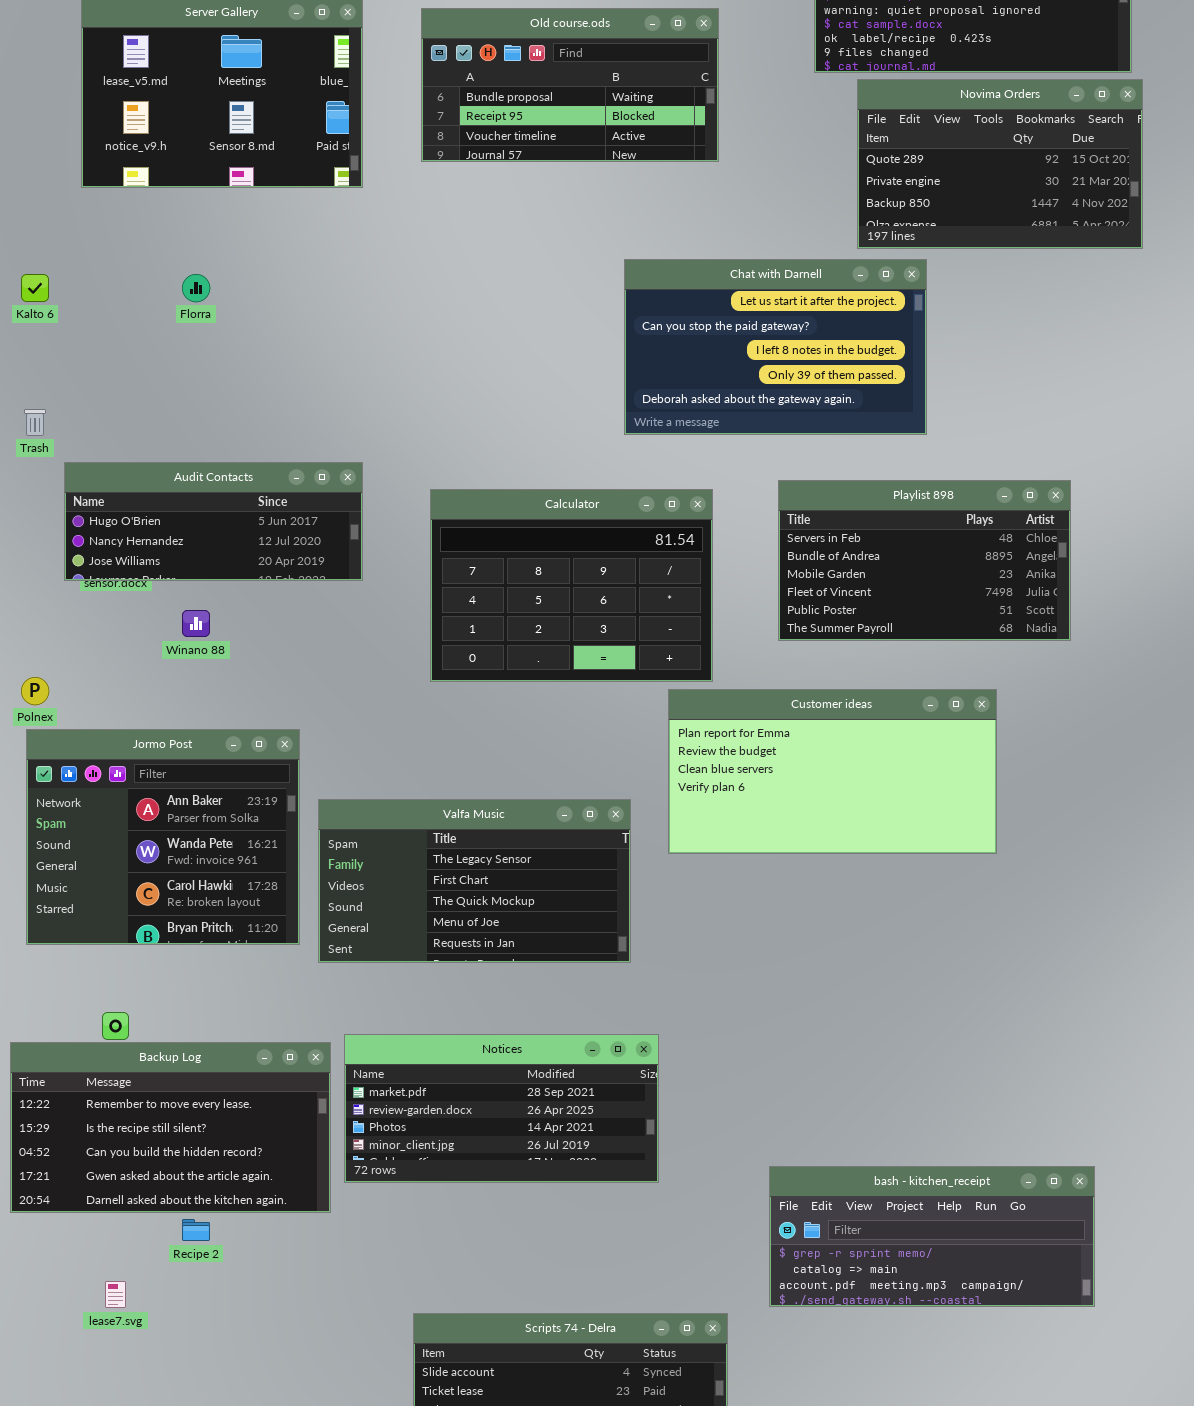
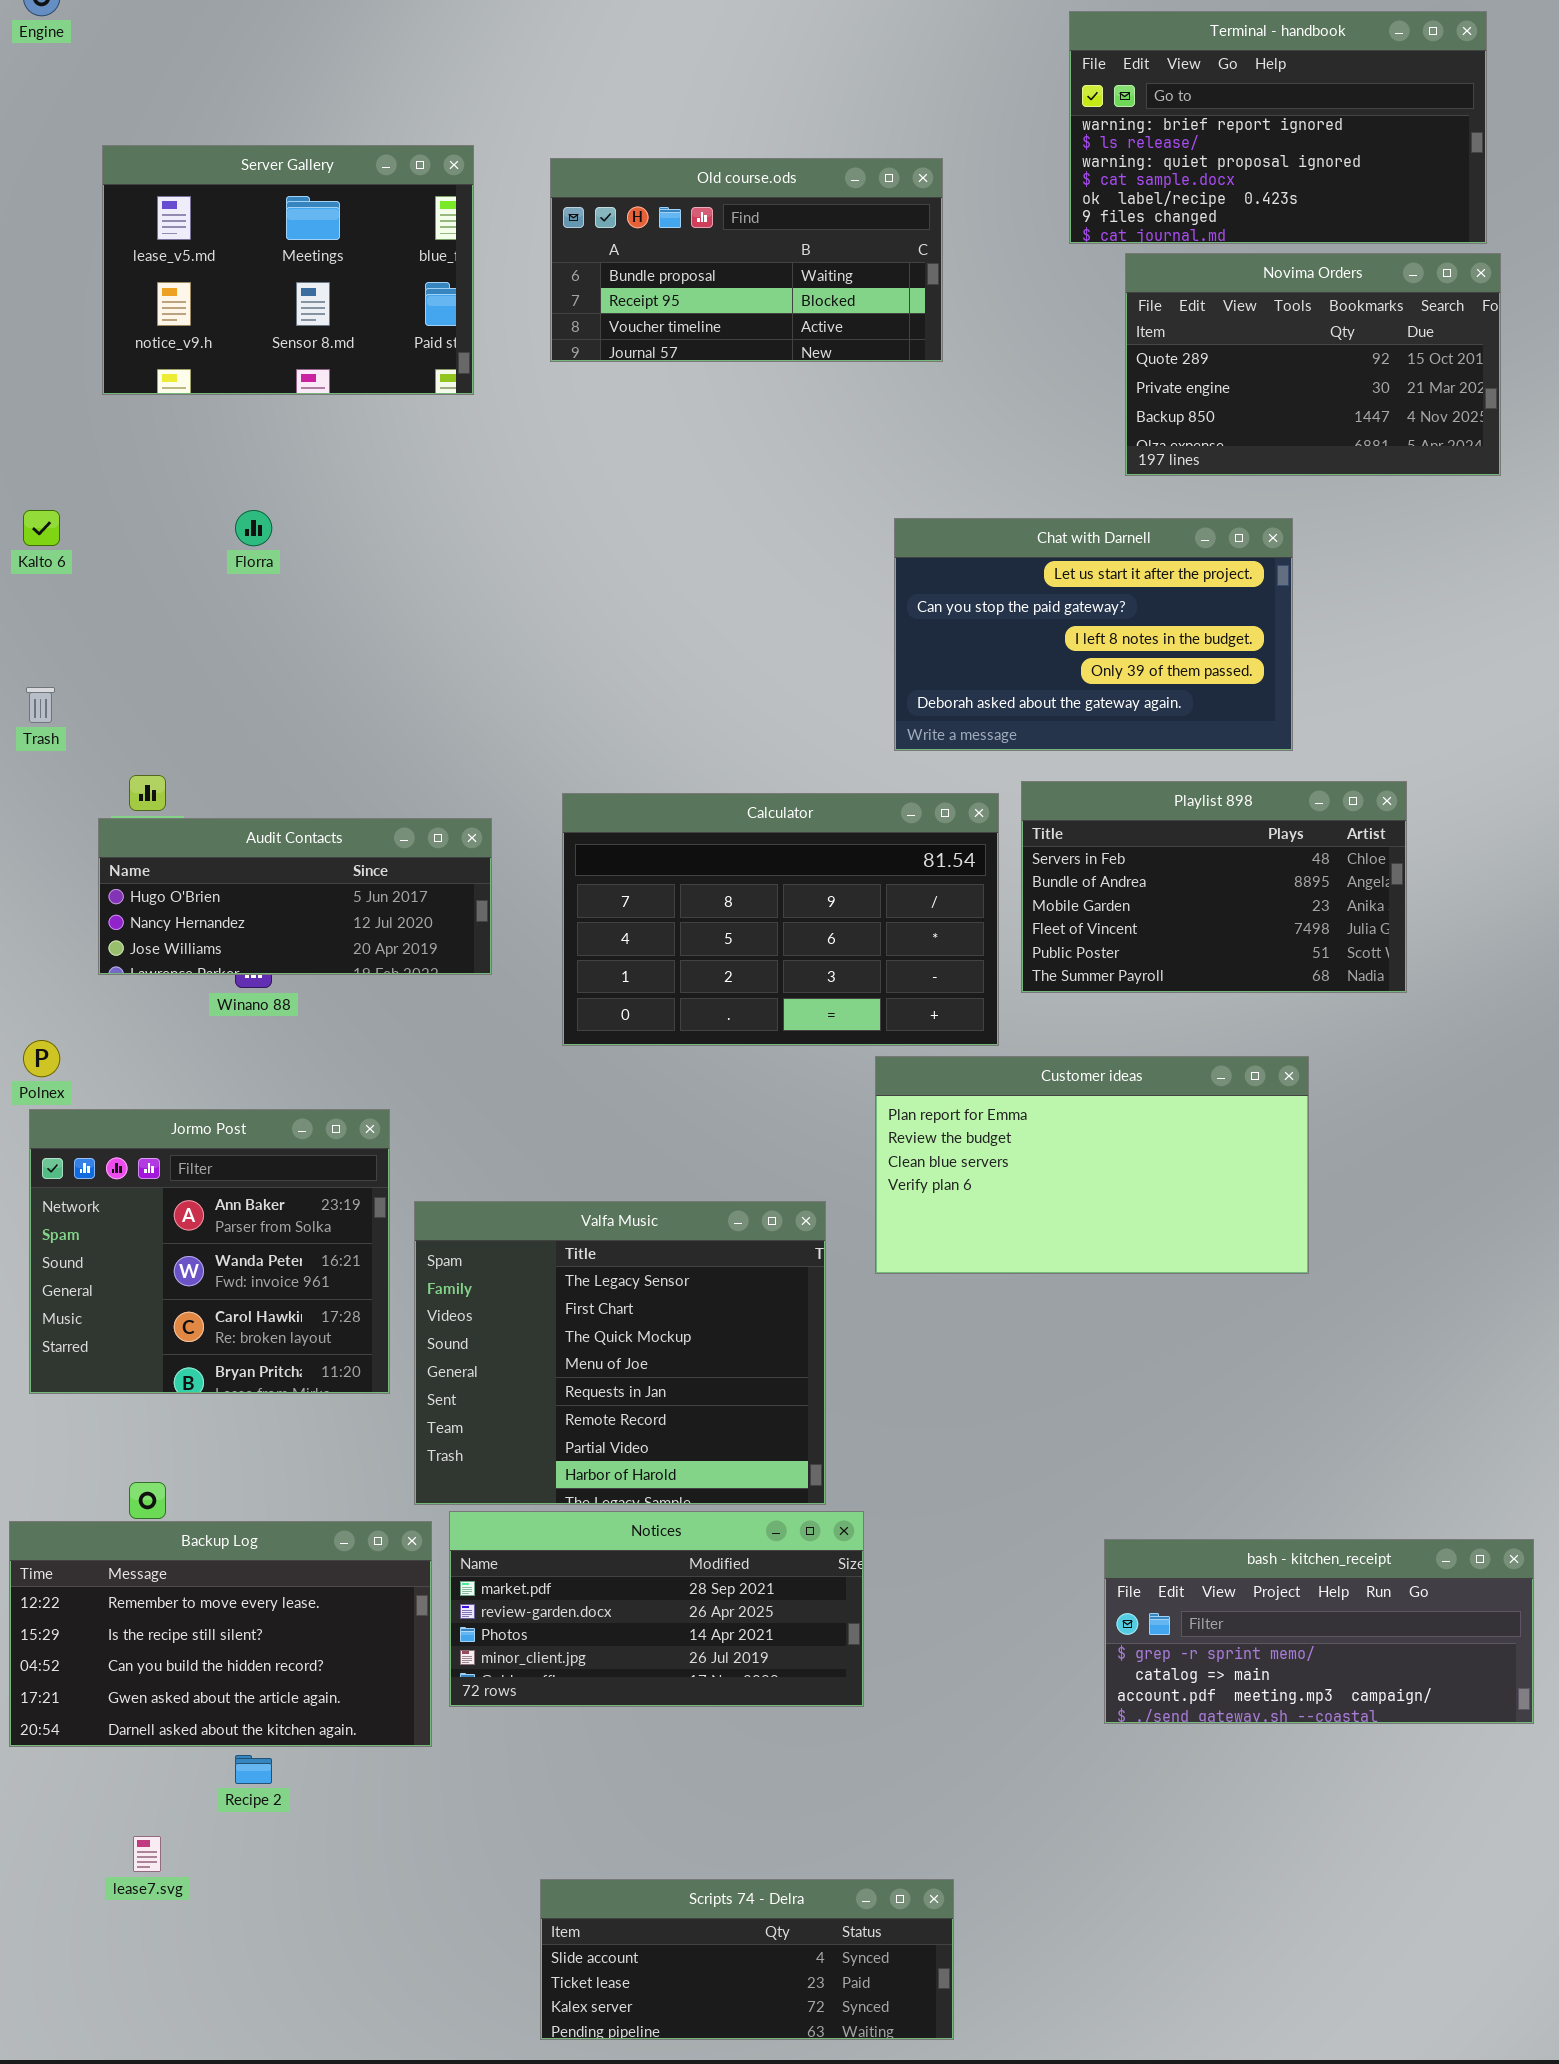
Chat with Darnell: [624,259,927,435] -> [894,518,1293,751], moved
Audit Contacts: [64,462,363,581] -> [98,818,492,975], moved
Calculator: [430,489,713,682] -> [562,793,999,1046], resized
Valfa Music: [318,799,631,963] -> [414,1201,826,1505], resized
bash - kitchen_receipt: [769,1166,1095,1307] -> [1104,1539,1534,1724], moved

